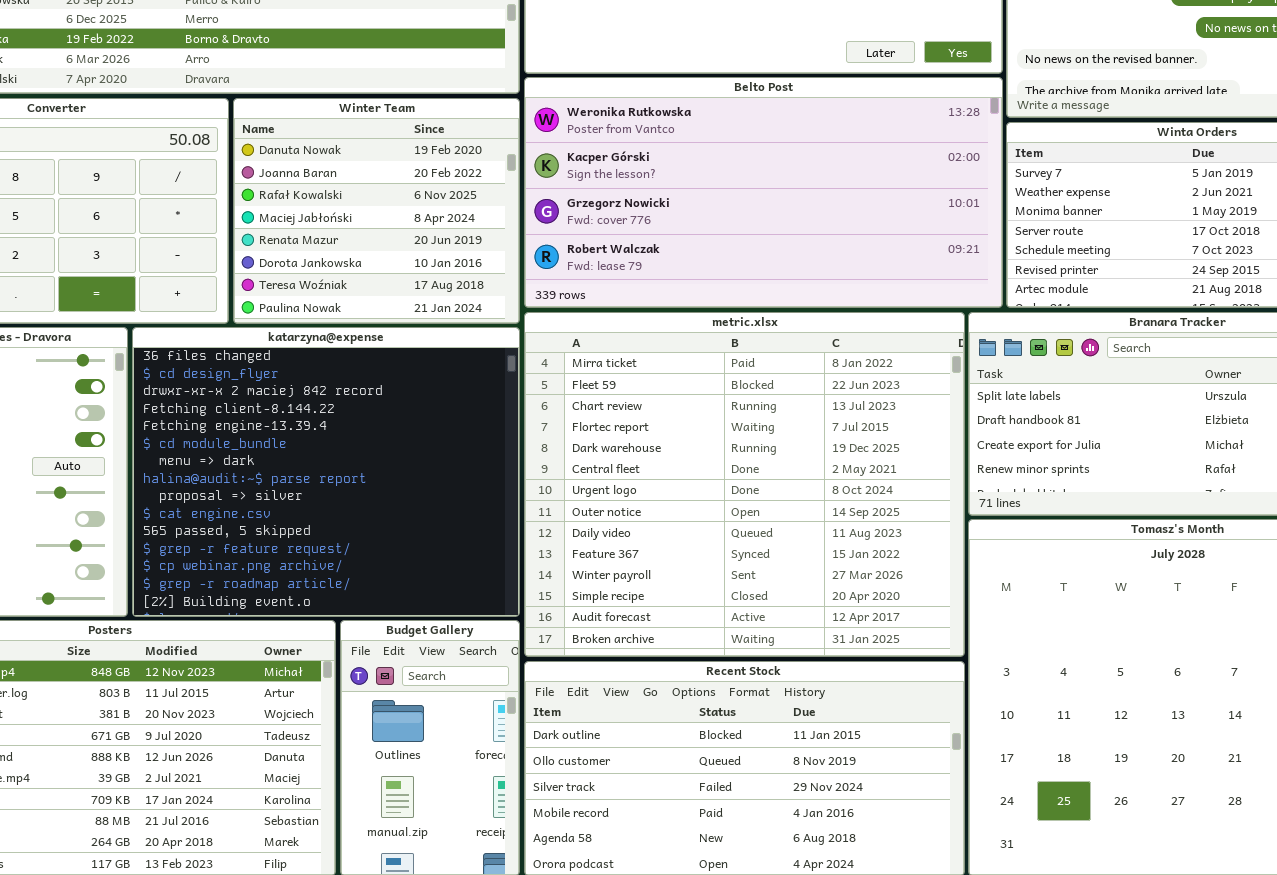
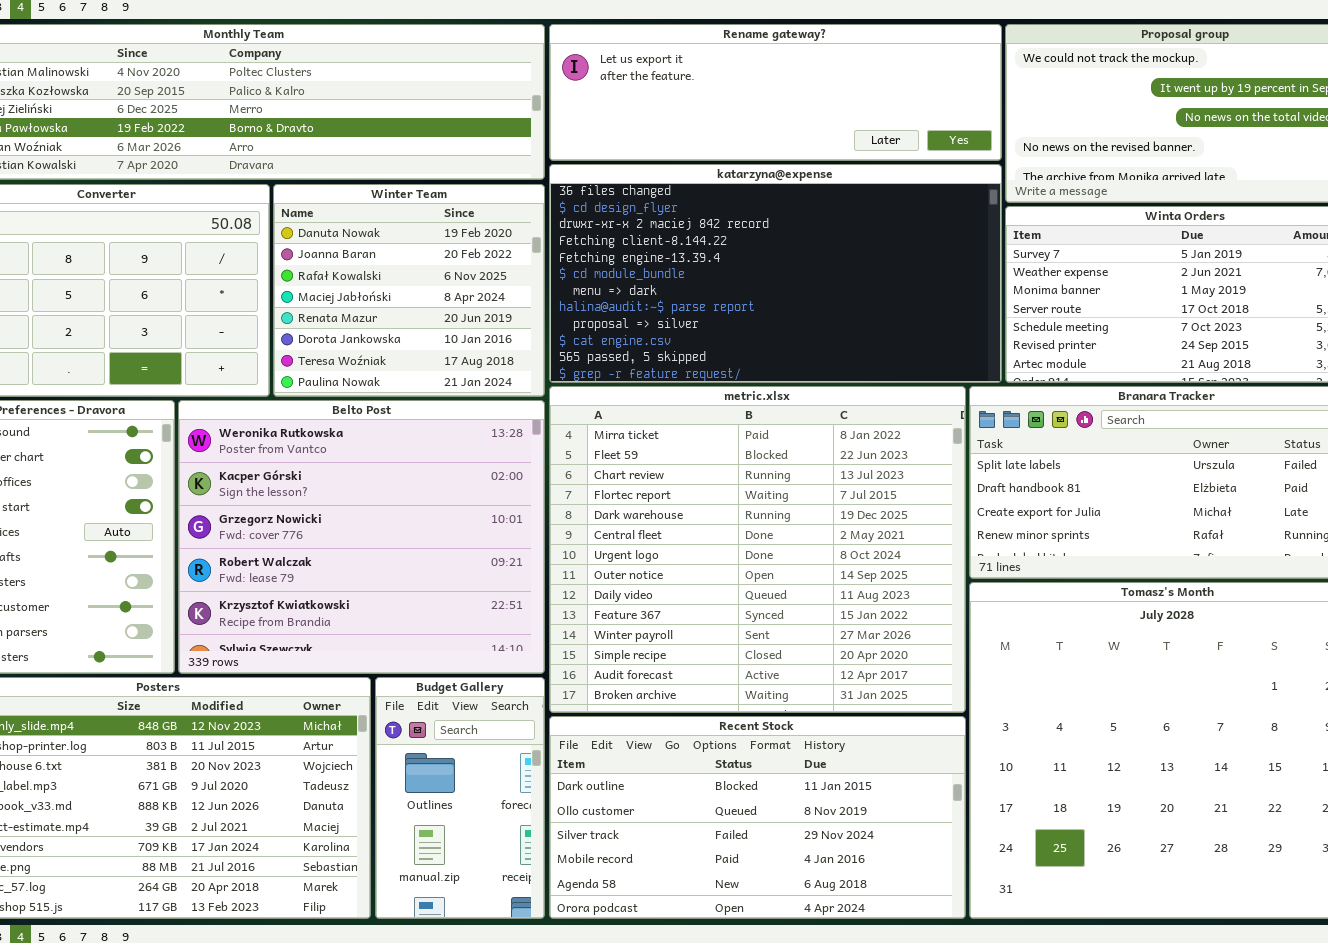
Belto Post: [524,77,1003,308] -> [178,400,545,674], moved, resized
katarzyna@expense: [132,327,520,617] -> [549,164,1002,383], moved, resized

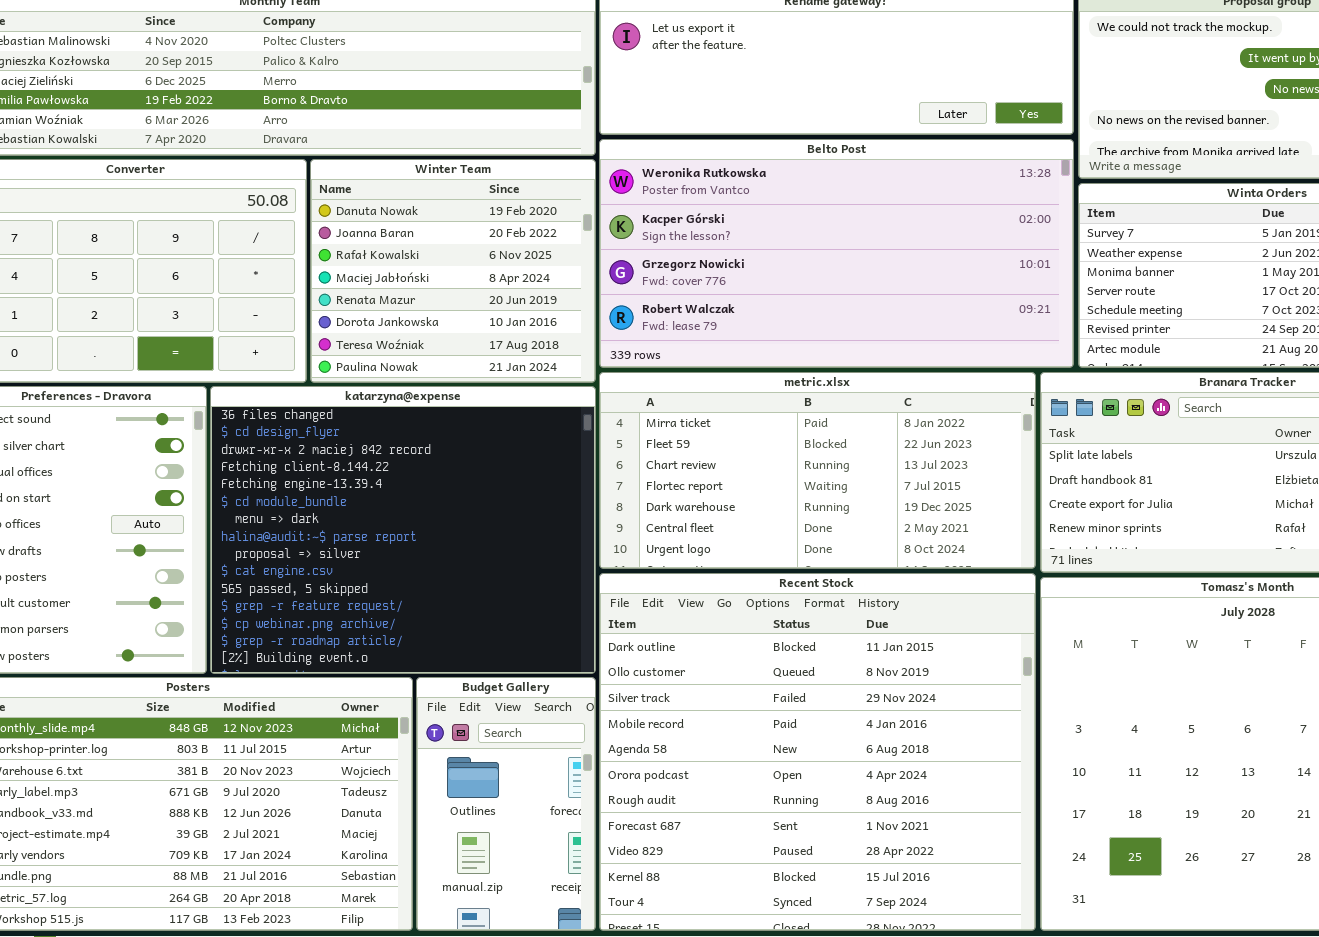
katarzyna@expense: [549,164,1002,383] -> [210,386,596,674], moved, resized
metric.xlsx: [549,386,966,713] -> [599,372,1036,569], resized
Belto Post: [178,400,545,674] -> [599,139,1074,368], moved, resized
Recent Stock: [549,716,966,919] -> [599,573,1036,931], resized

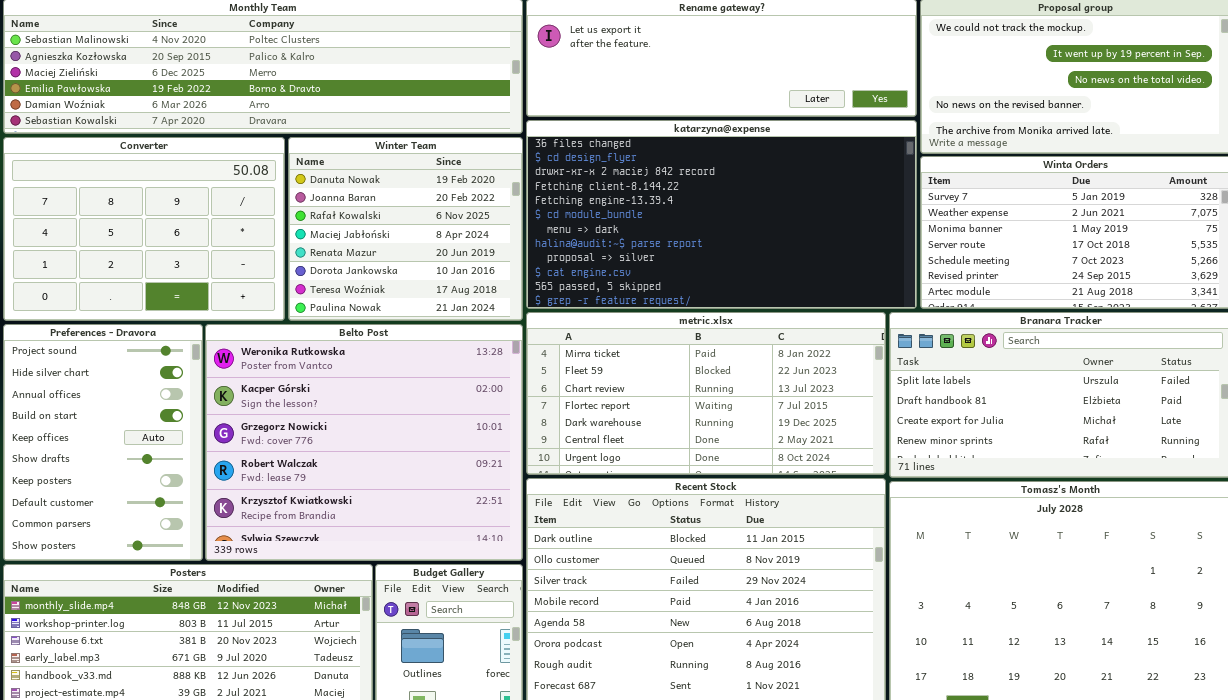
Belto Post: [599,139,1074,368] -> [205,324,523,561], moved, resized
katarzyna@expense: [210,386,596,674] -> [526,120,917,309], moved, resized

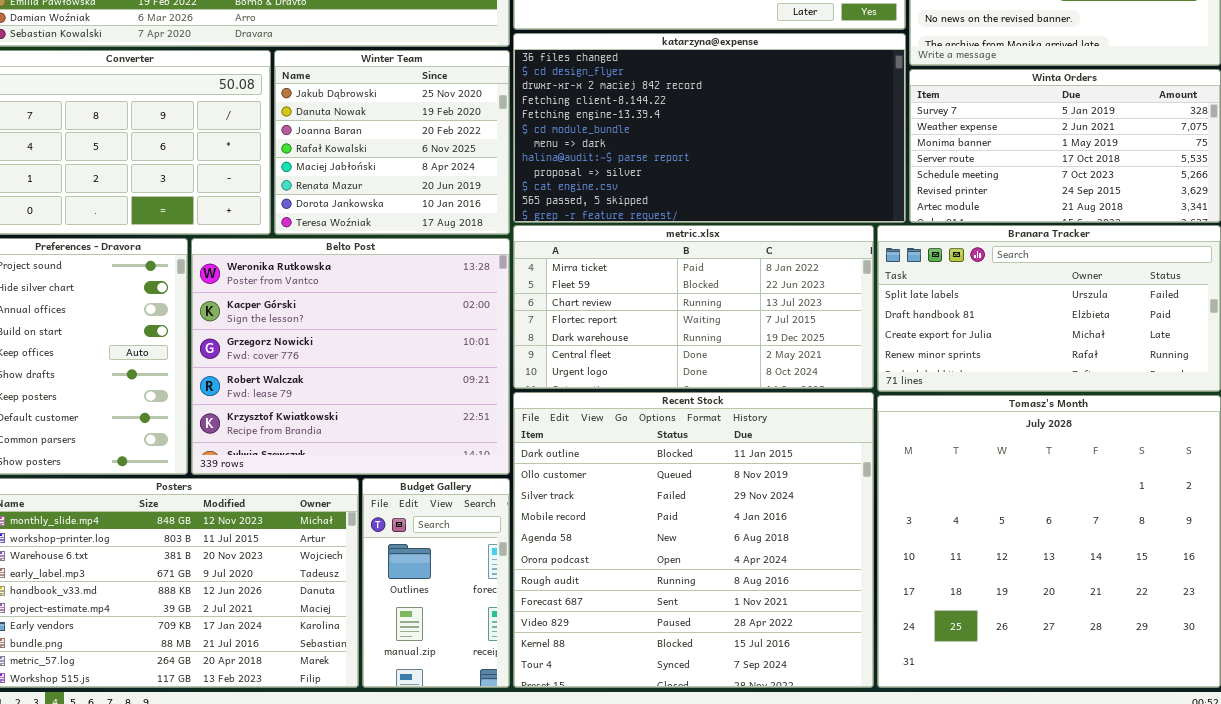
Winter Team: [288,137,523,321] -> [274,50,510,235], scrolled up 1 row

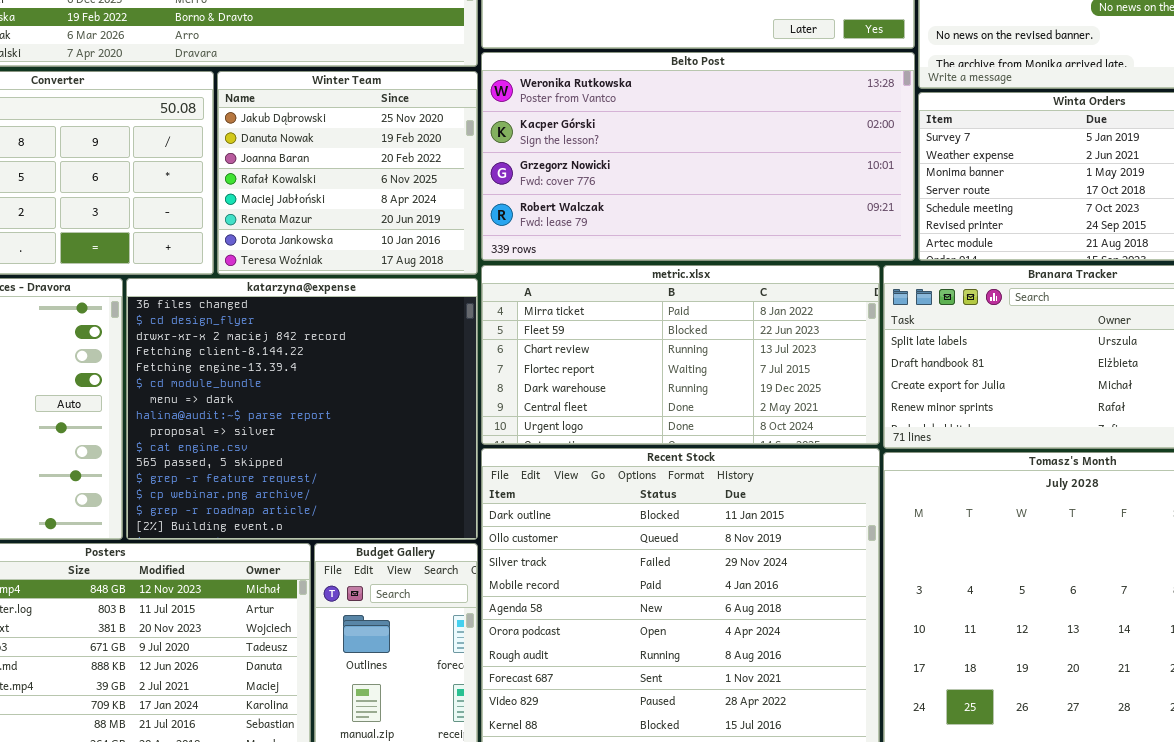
katarzyna@expense: [513,33,906,223] -> [126,278,478,540], moved, resized
Belto Post: [191,238,510,475] -> [481,52,915,261], moved, resized

